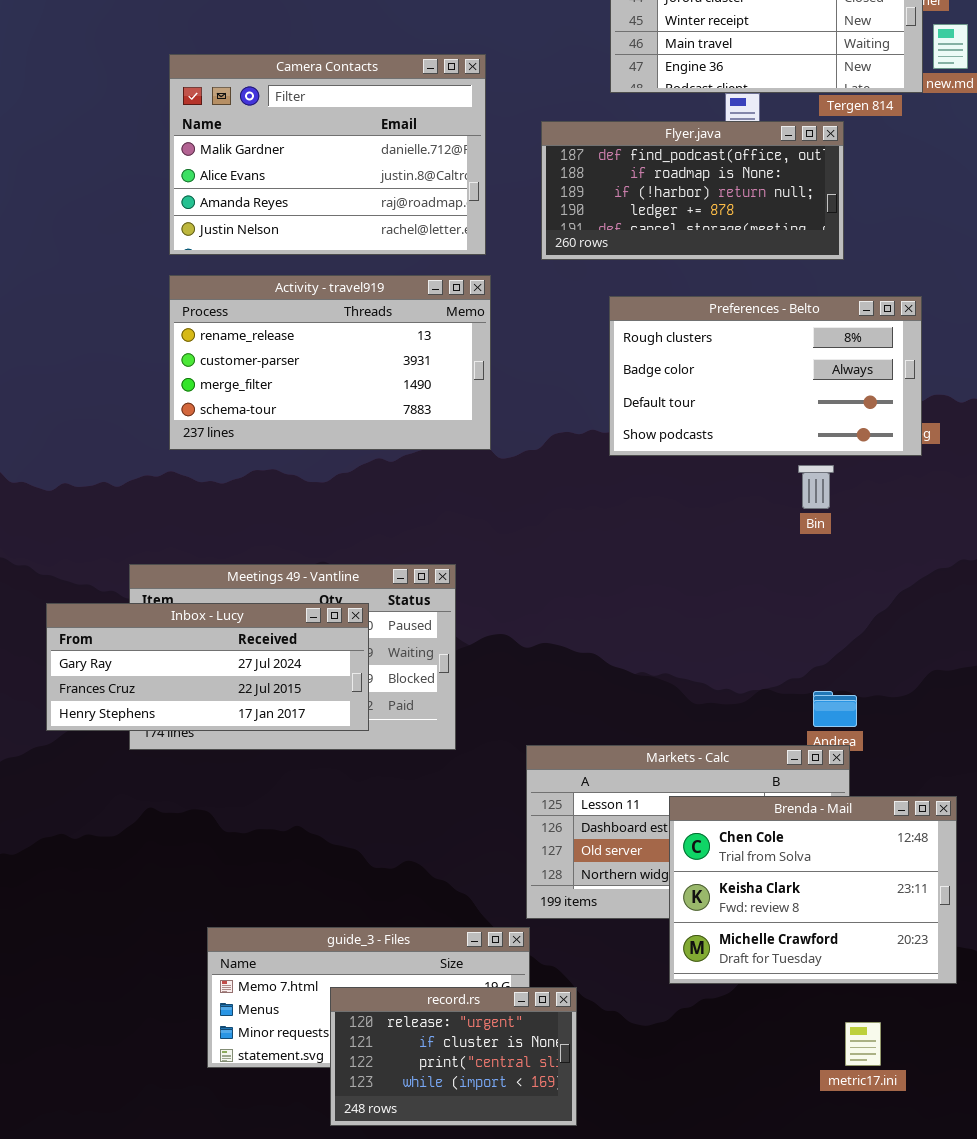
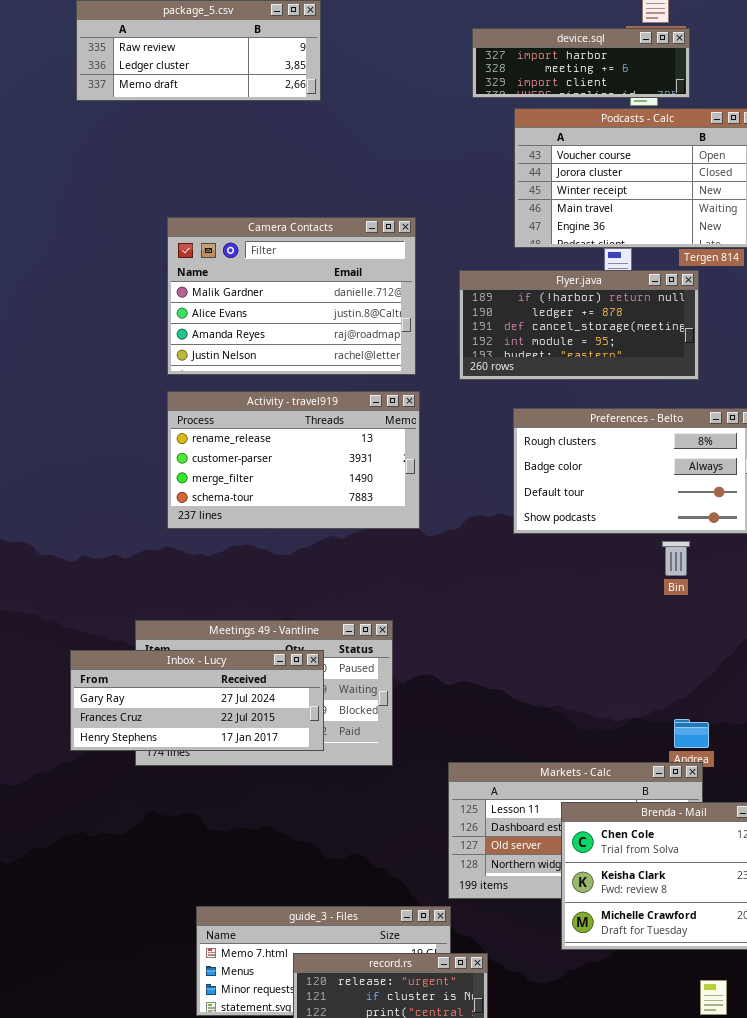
Flyer.java: [541,121,844,260] -> [459,270,699,380], scrolled down 2 rows

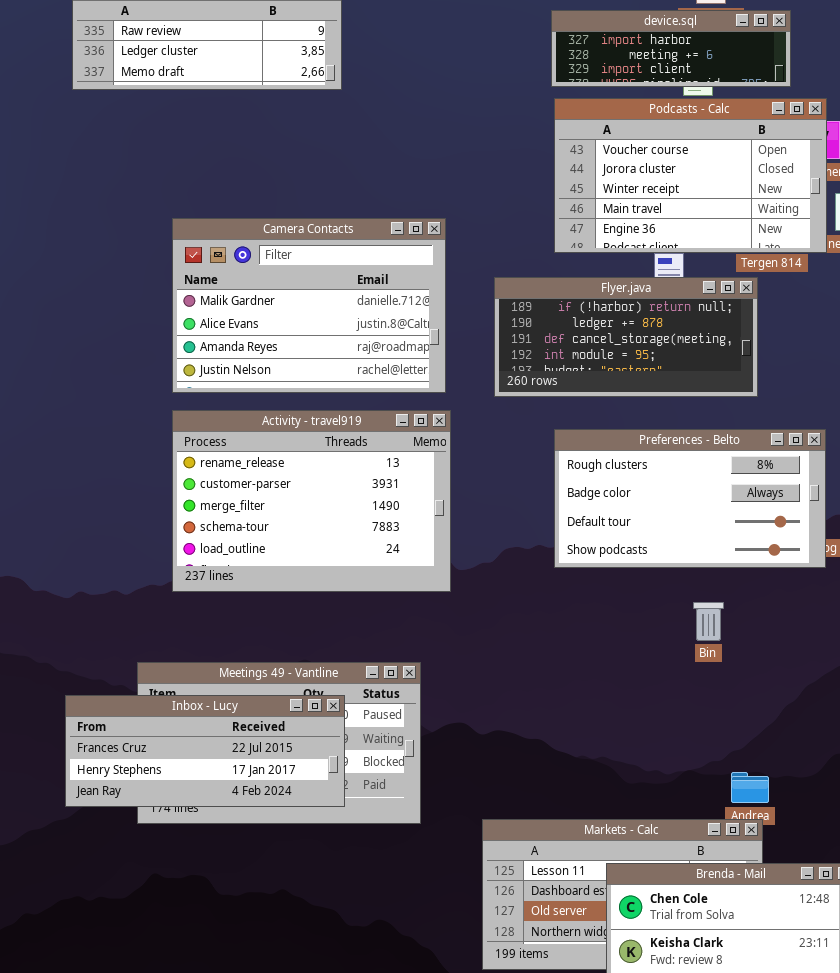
device.sql: [472,28,690,98] -> [551,10,791,87], moved
Activity - travel919: [167,391,420,529] -> [172,410,451,592], resized
Bin: [662,541,690,576] -> [693,602,724,641], moved
Inbox - Lucy: [70,650,324,751] -> [65,695,345,807], scrolled down 1 row

